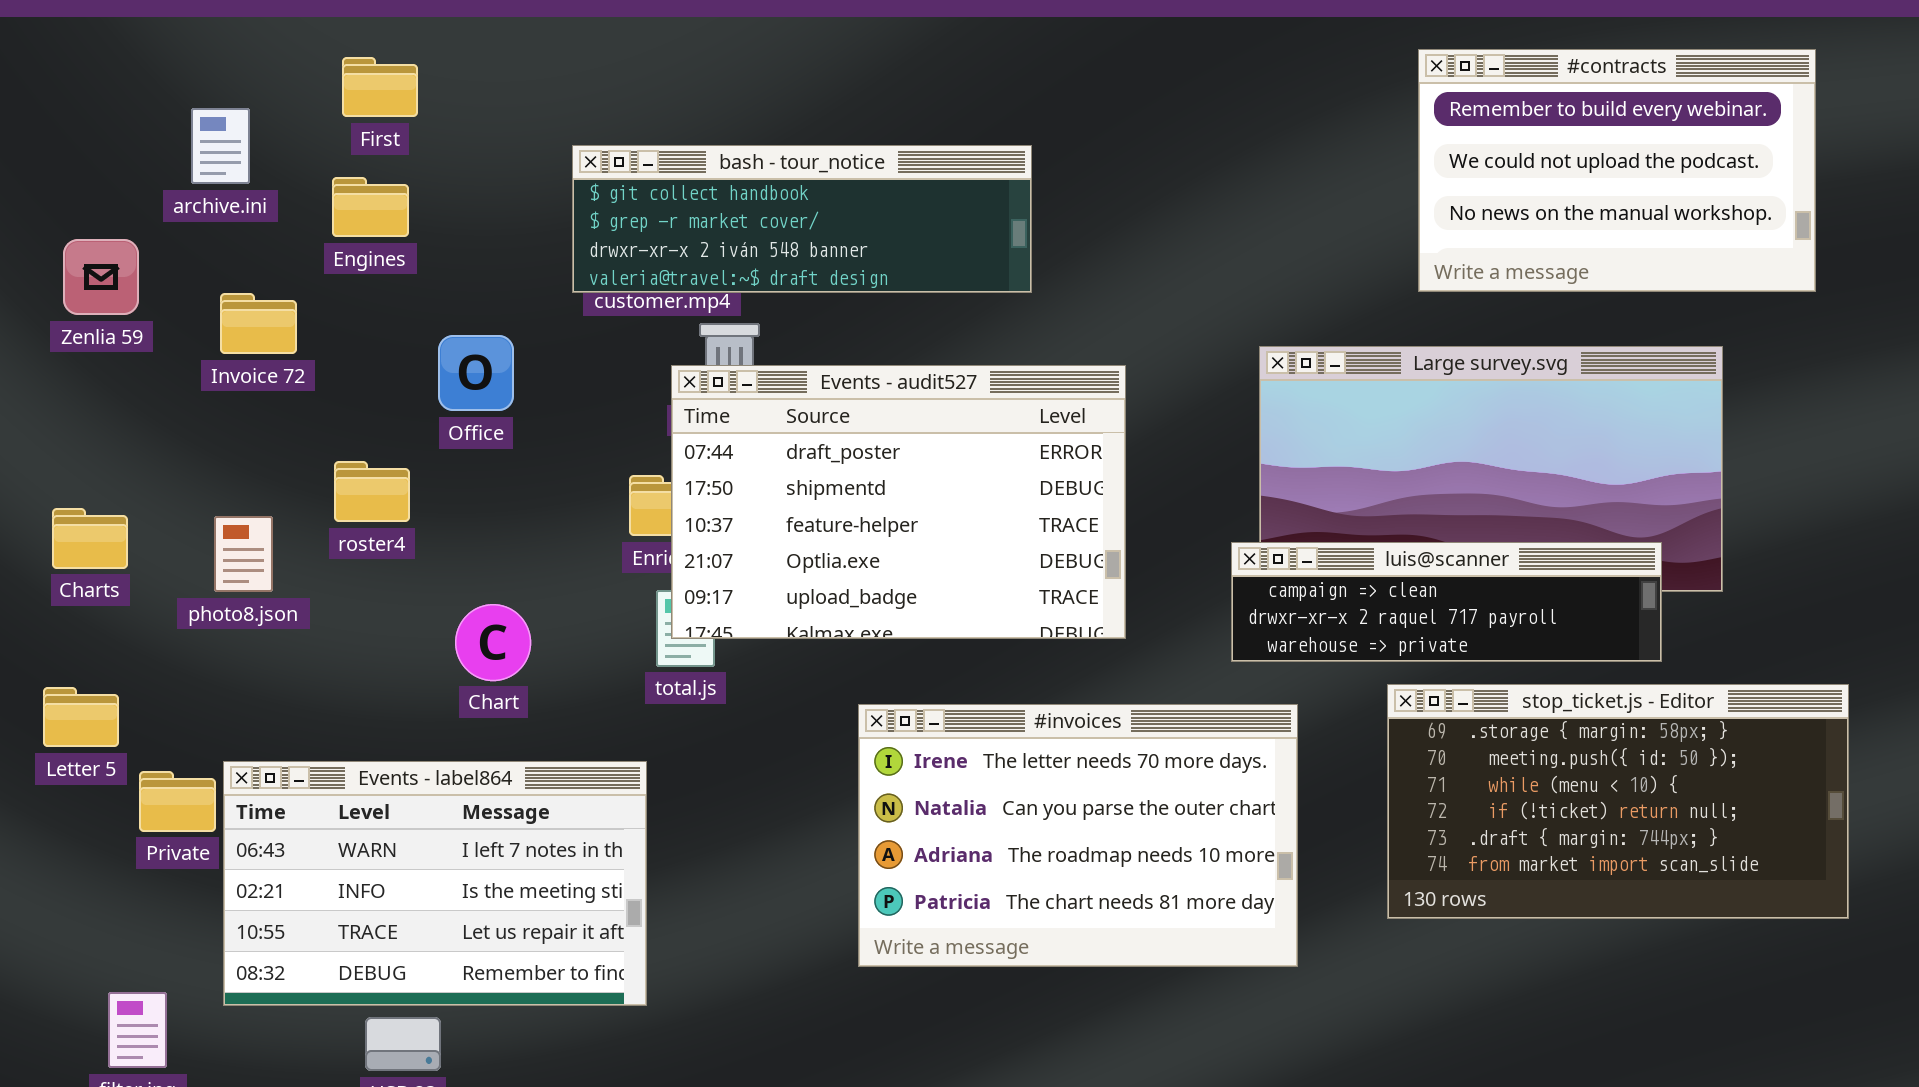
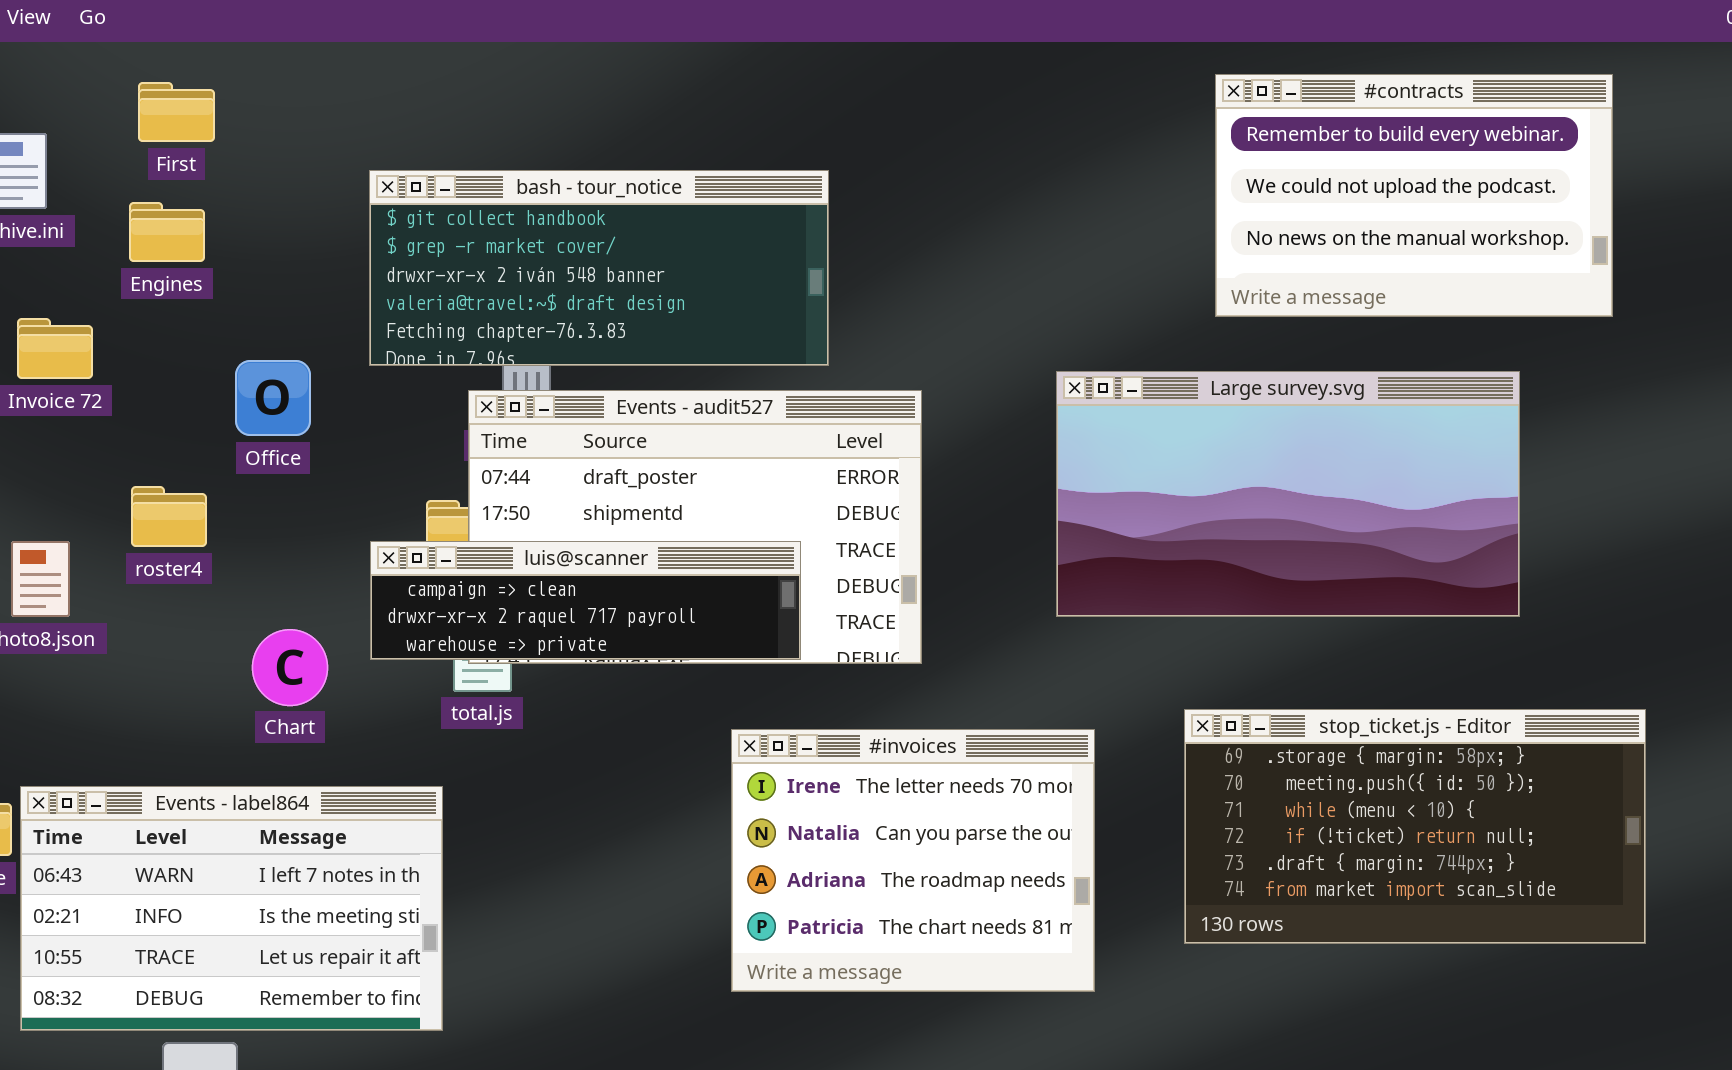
bash - tour_notice: [572,145,1032,293] -> [369,170,829,366], resized
luis@scanner: [1231,542,1662,662] -> [370,541,801,660], moved
#invoices: [858,704,1298,967] -> [731,729,1095,992], resized

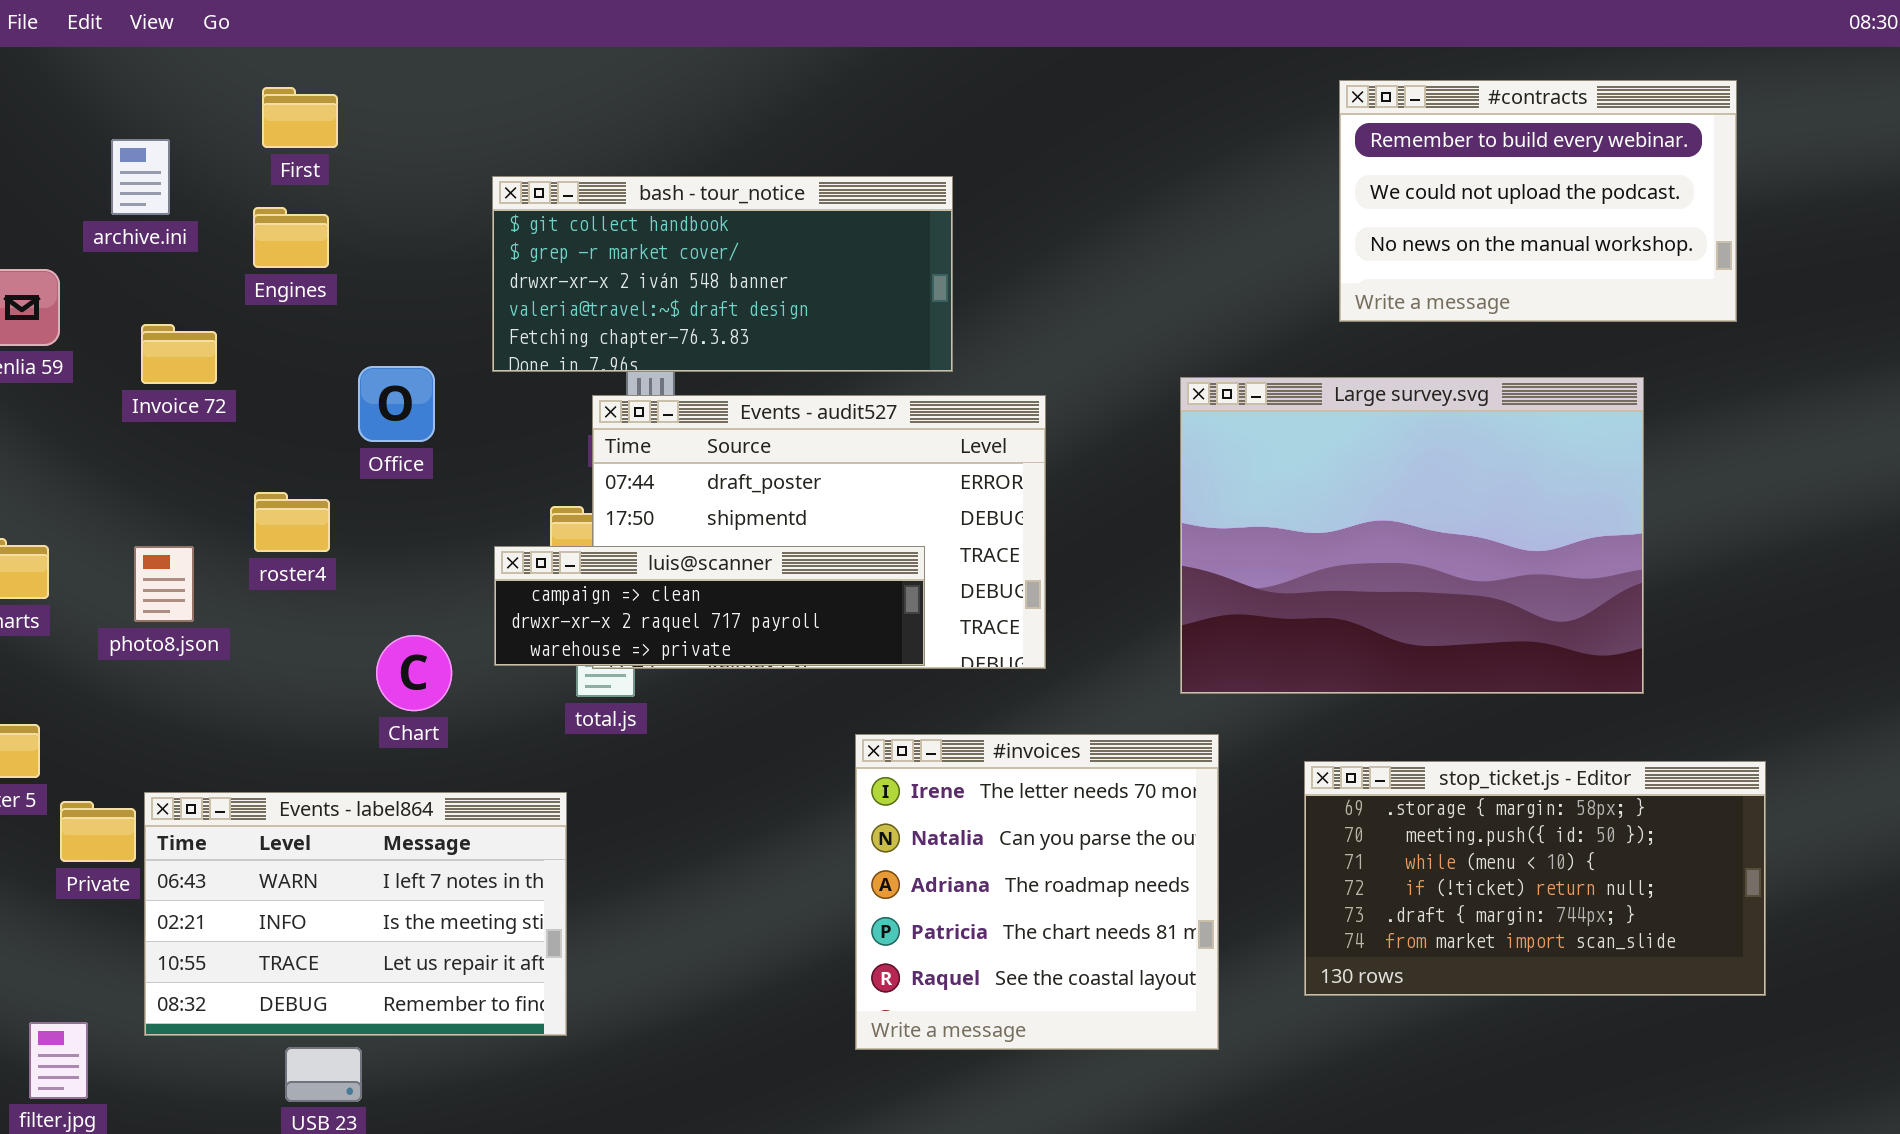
Large survey.svg: [1056,371,1520,617] -> [1180,377,1644,694], resized
stop_ticket.js - Editor: [1184,709,1646,944] -> [1304,761,1766,996], moved
#invoices: [731,729,1095,992] -> [855,734,1219,1050], resized

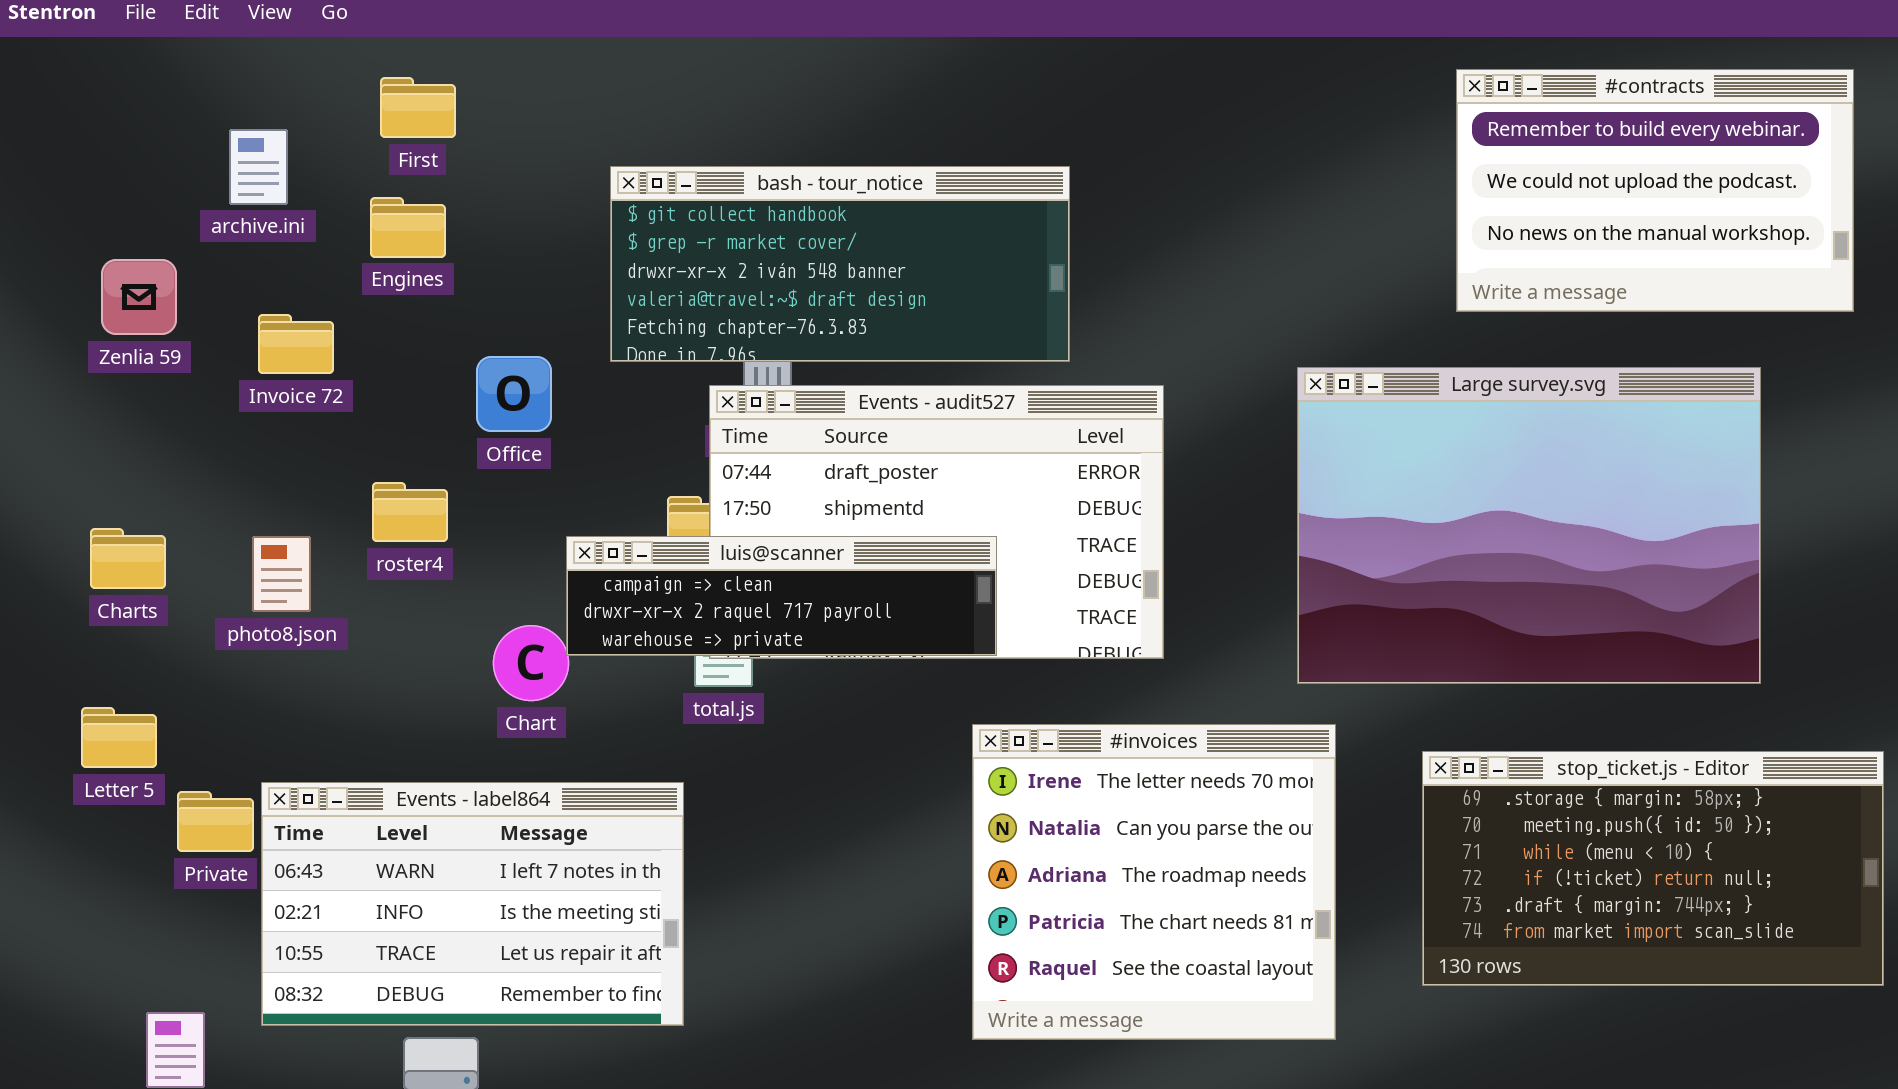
luis@scanner: [494,546,925,666] -> [566,536,997,656], moved

